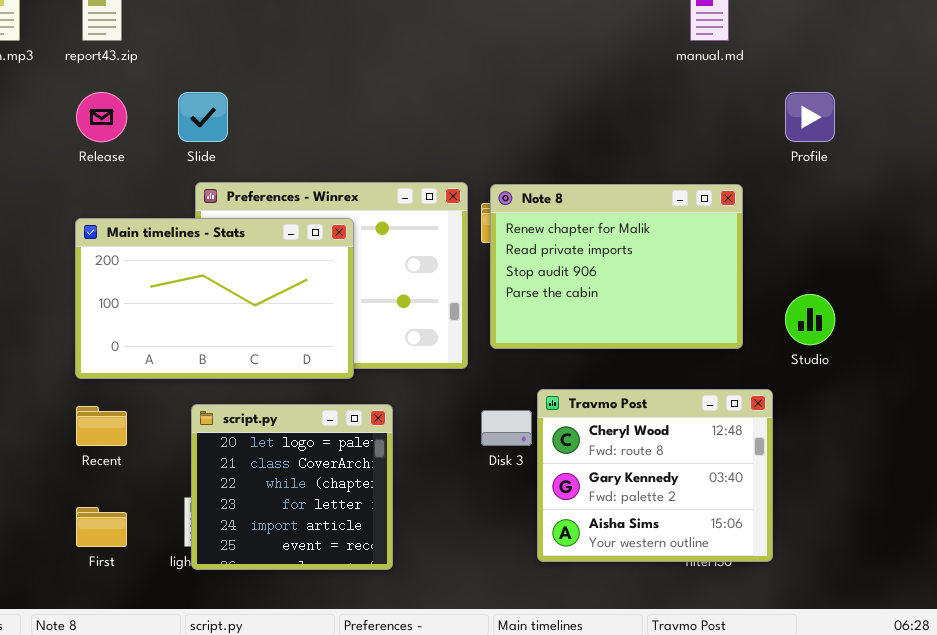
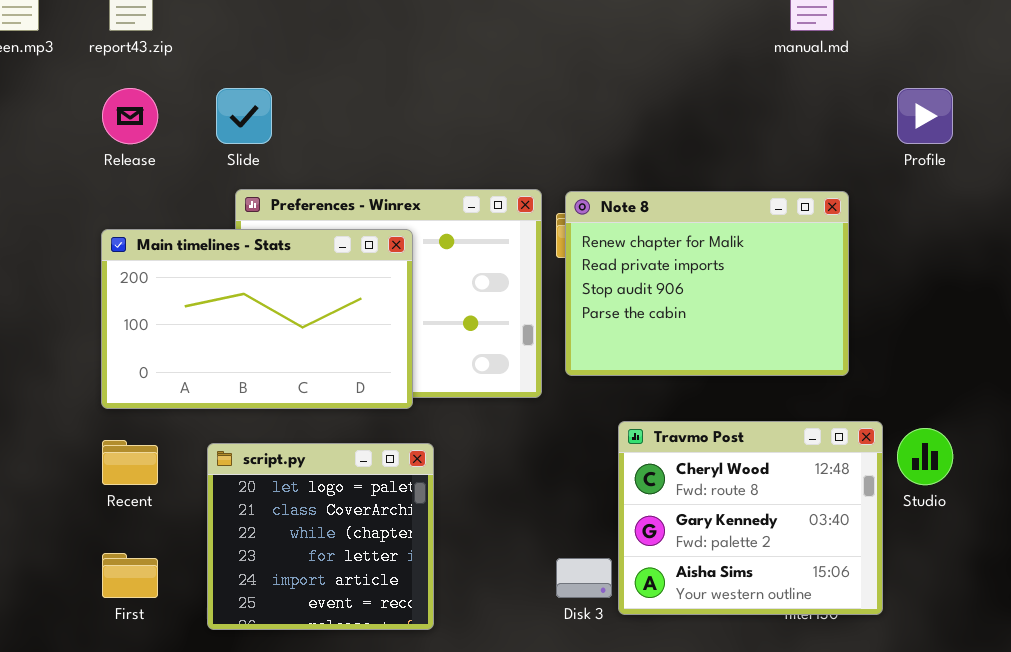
Studio: [785,294,835,345] -> [897,428,953,485], moved
script.py: [191,404,393,570] -> [207,443,434,630], moved
Disk 3: [481,410,532,446] -> [556,558,612,598], moved

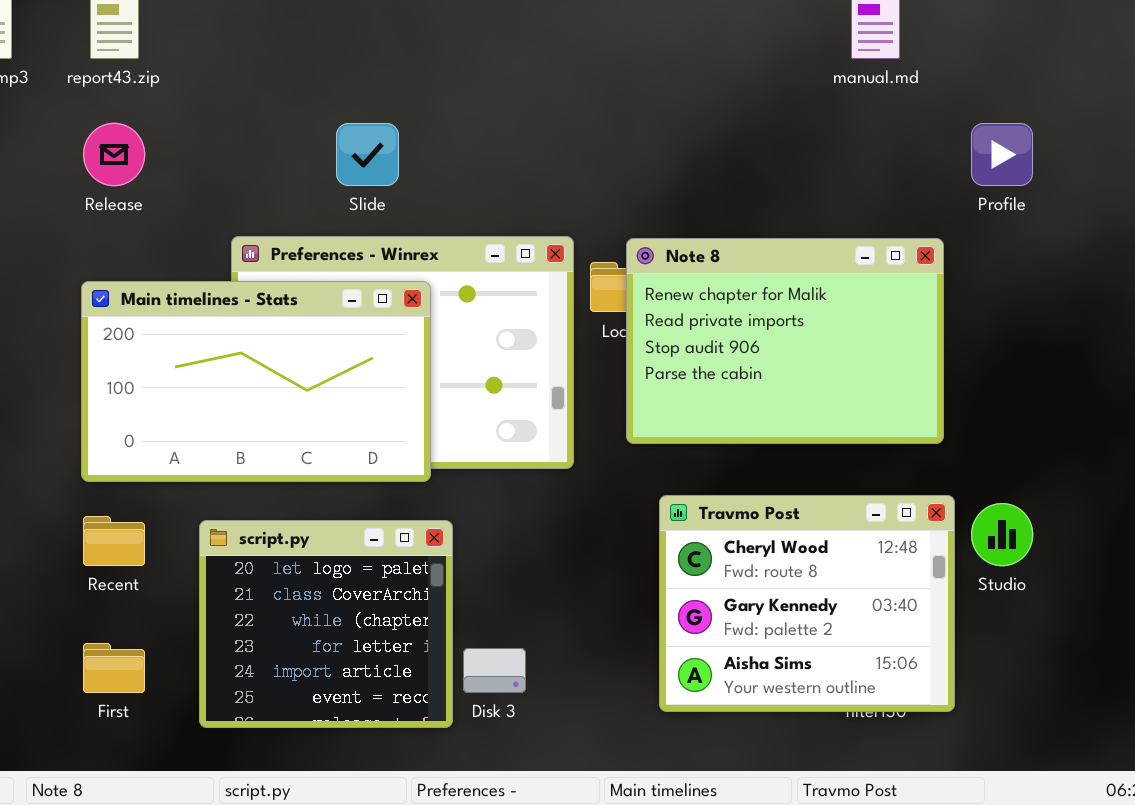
Slide: [216,88,272,144] -> [336,123,399,186], moved
Note 8: [565,191,849,376] -> [626,238,944,444], moved
Disk 3: [556,558,612,598] -> [463,648,526,693], moved

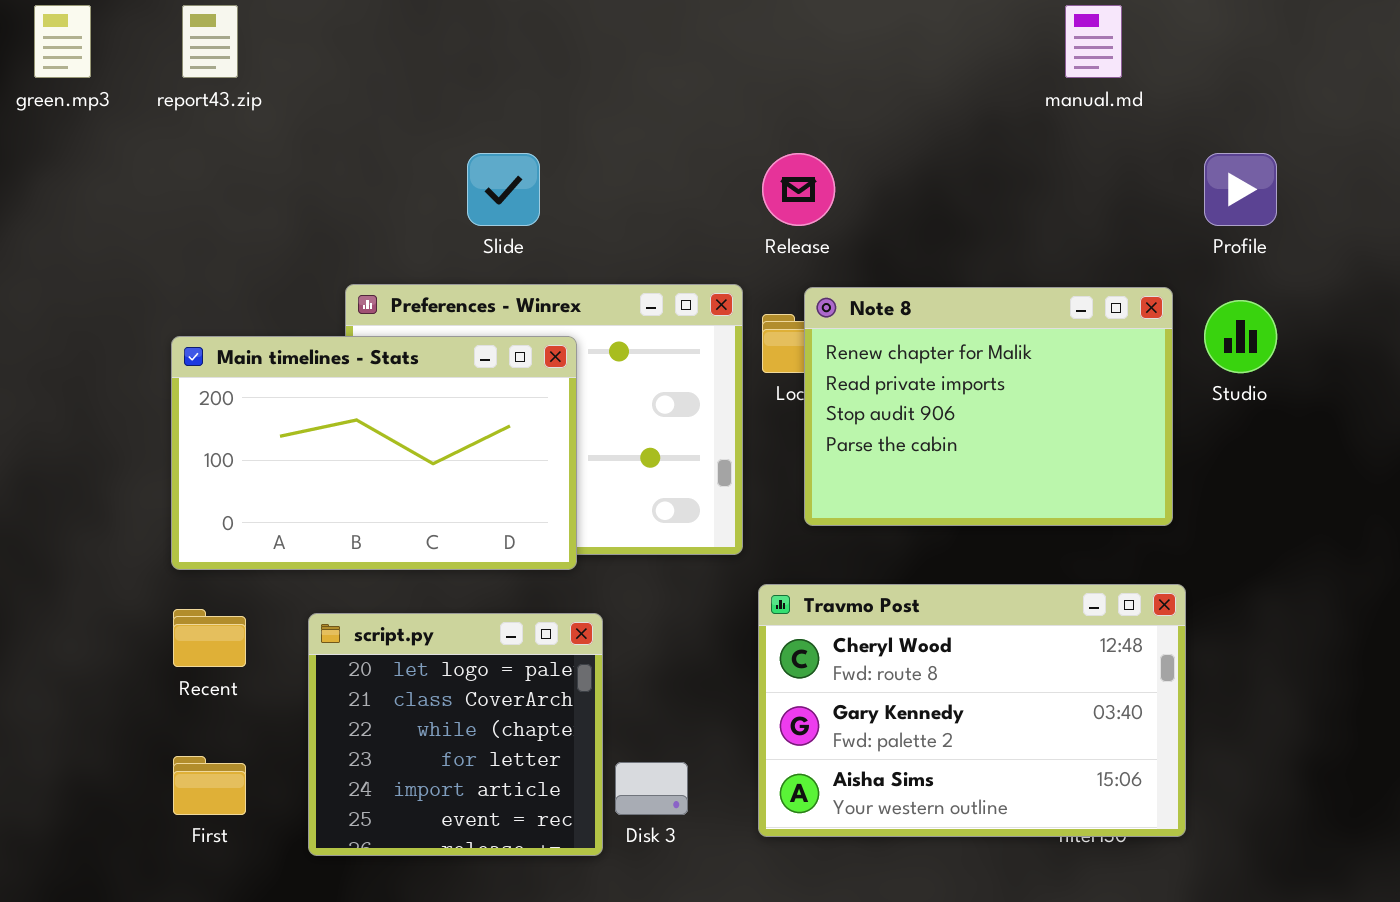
Release: [83,123,145,186] -> [762,153,835,226], moved
Travmo Post: [659,495,955,712] -> [758,584,1186,837], resized
Studio: [971,503,1033,566] -> [1204,300,1277,373], moved

